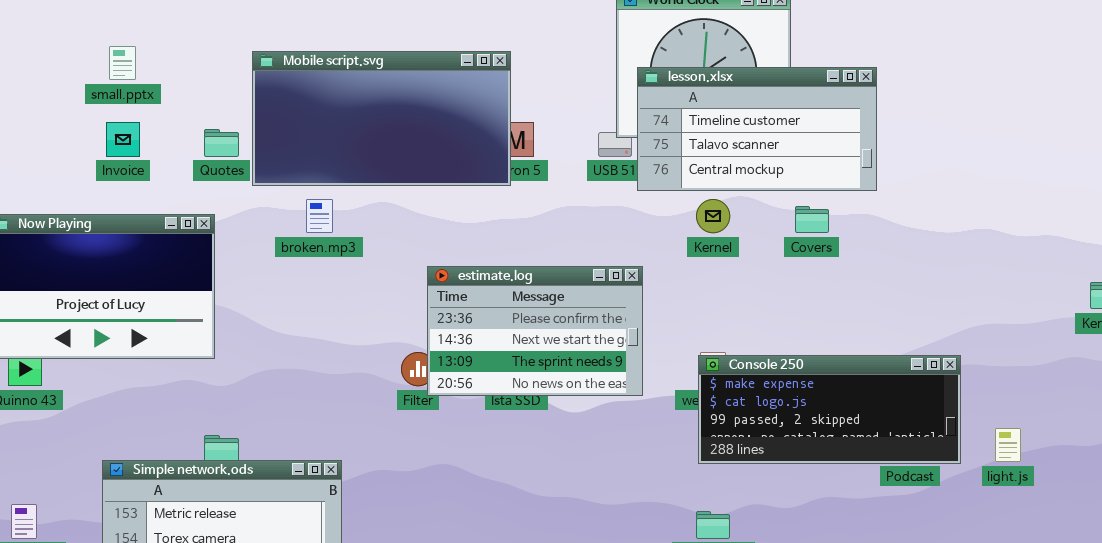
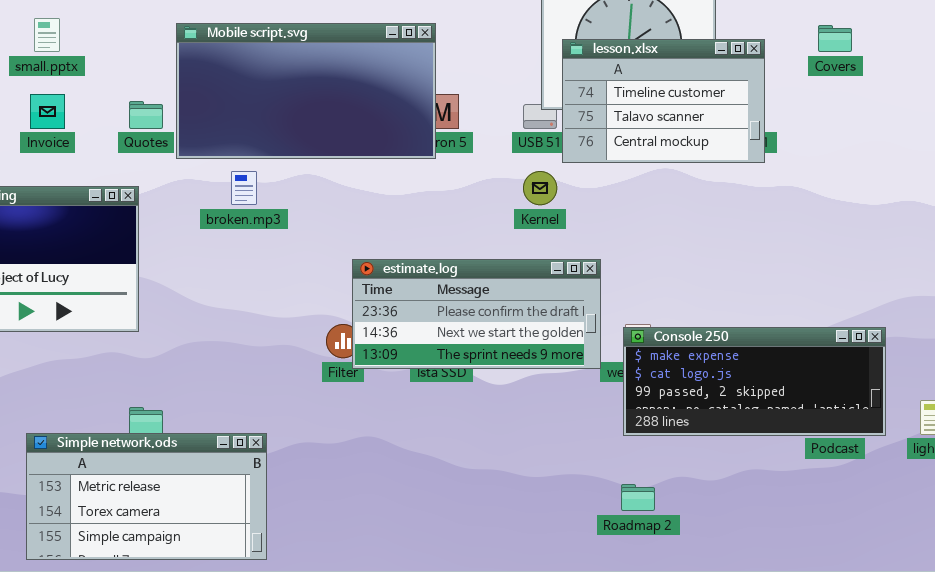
lesson.xlsx: [637,67,877,191] -> [562,39,765,163], resized
Kernel: [696,199,730,233] -> [523,171,557,205], moved
Covers: [795,206,829,233] -> [818,25,852,52], moved
estimate.log: [427,266,643,396] -> [352,259,601,369], resized

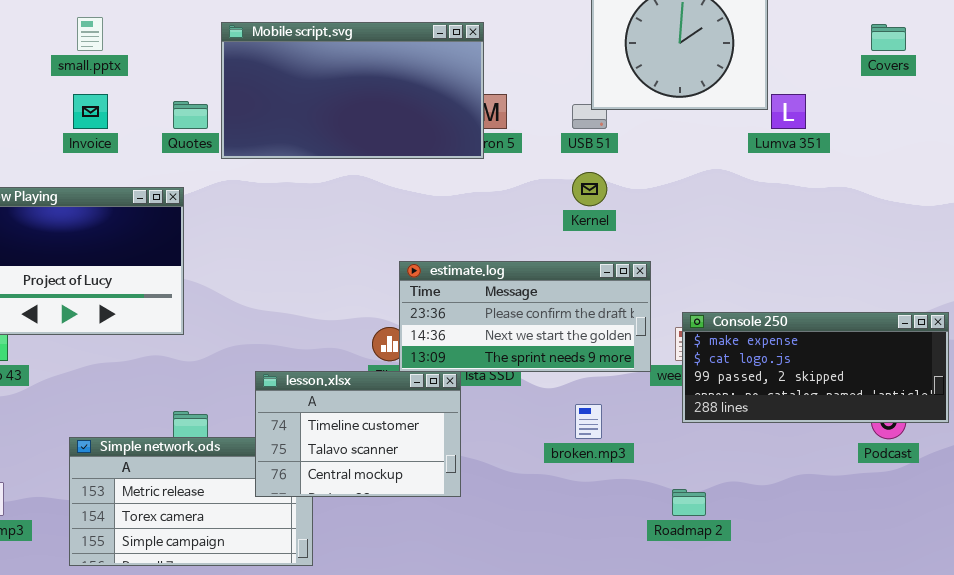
lesson.xlsx: [562,39,765,163] -> [255,371,461,497], moved
broken.mp3: [231,171,257,205] -> [575,404,602,439], moved
Console 250: [623,327,886,436] -> [682,312,949,423], moved

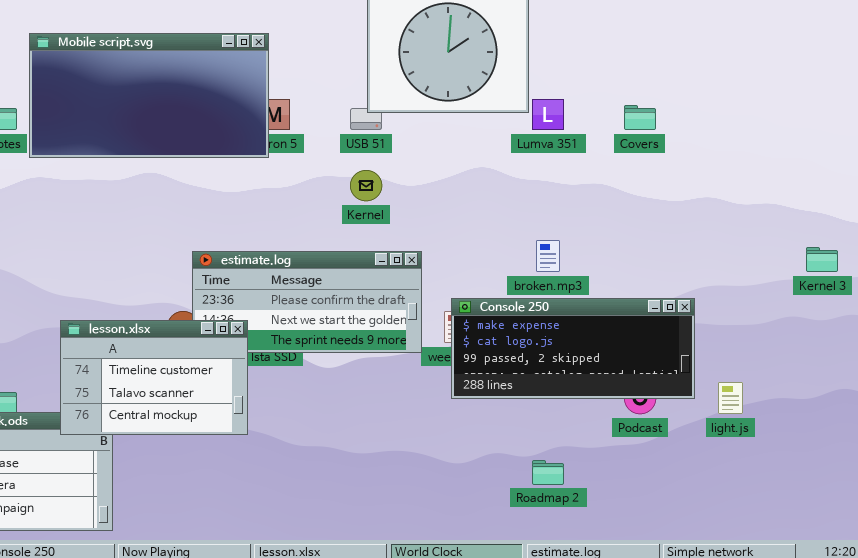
Covers: [871,24,906,51] -> [624,105,656,130], moved
lesson.xlsx: [255,371,461,497] -> [60,320,248,435], moved
broken.mp3: [575,404,602,439] -> [536,240,560,272], moved
Roadmap 2: [672,489,706,516] -> [532,460,564,485], moved

